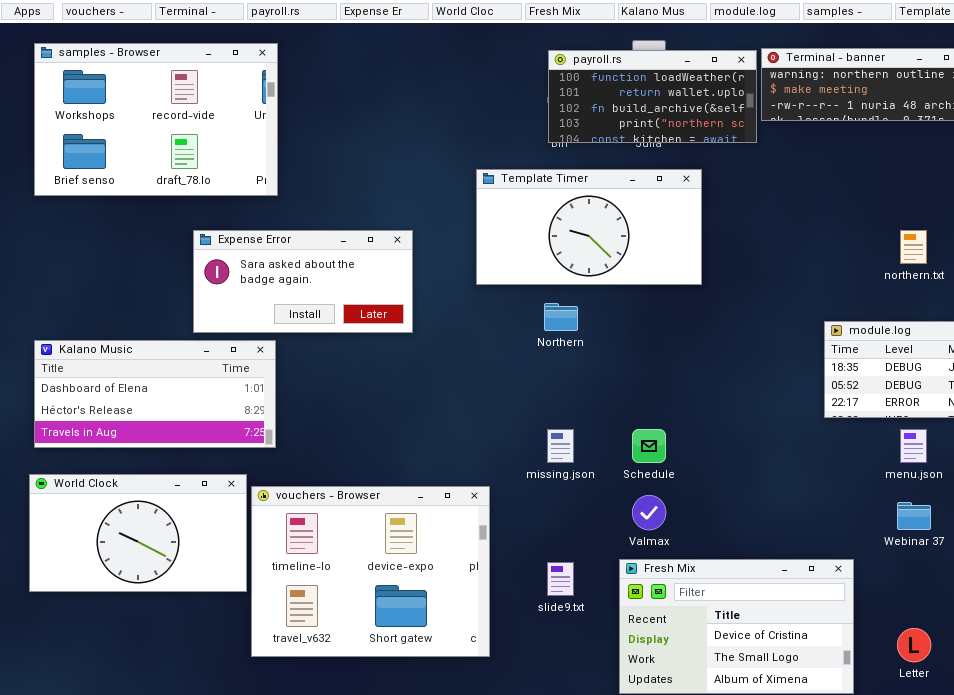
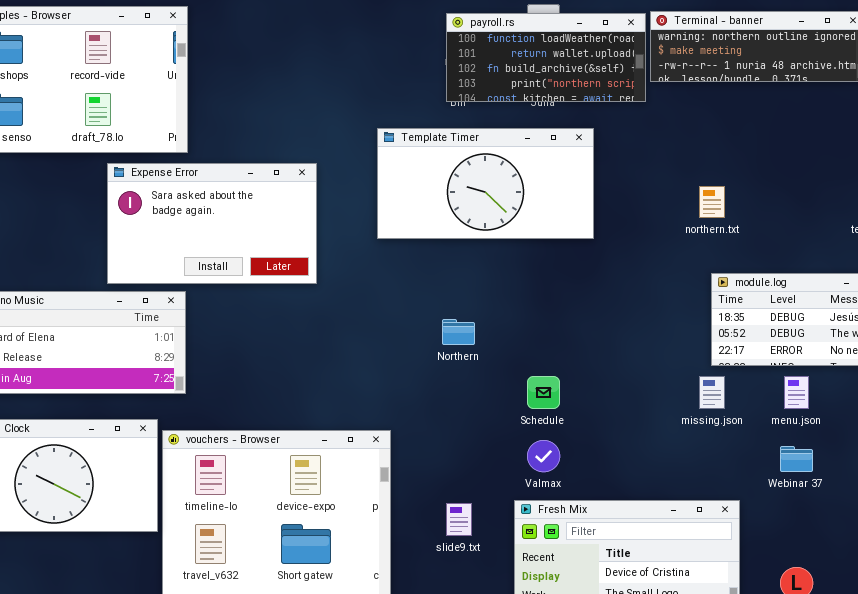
Expense Error: [193,230,413,333] -> [107,163,317,284], resized
northern.txt: [900,230,927,264] -> [699,186,725,218], moved
Northern: [544,303,578,331] -> [442,319,475,345], moved
missing.json: [547,429,574,463] -> [699,376,725,409], moved

